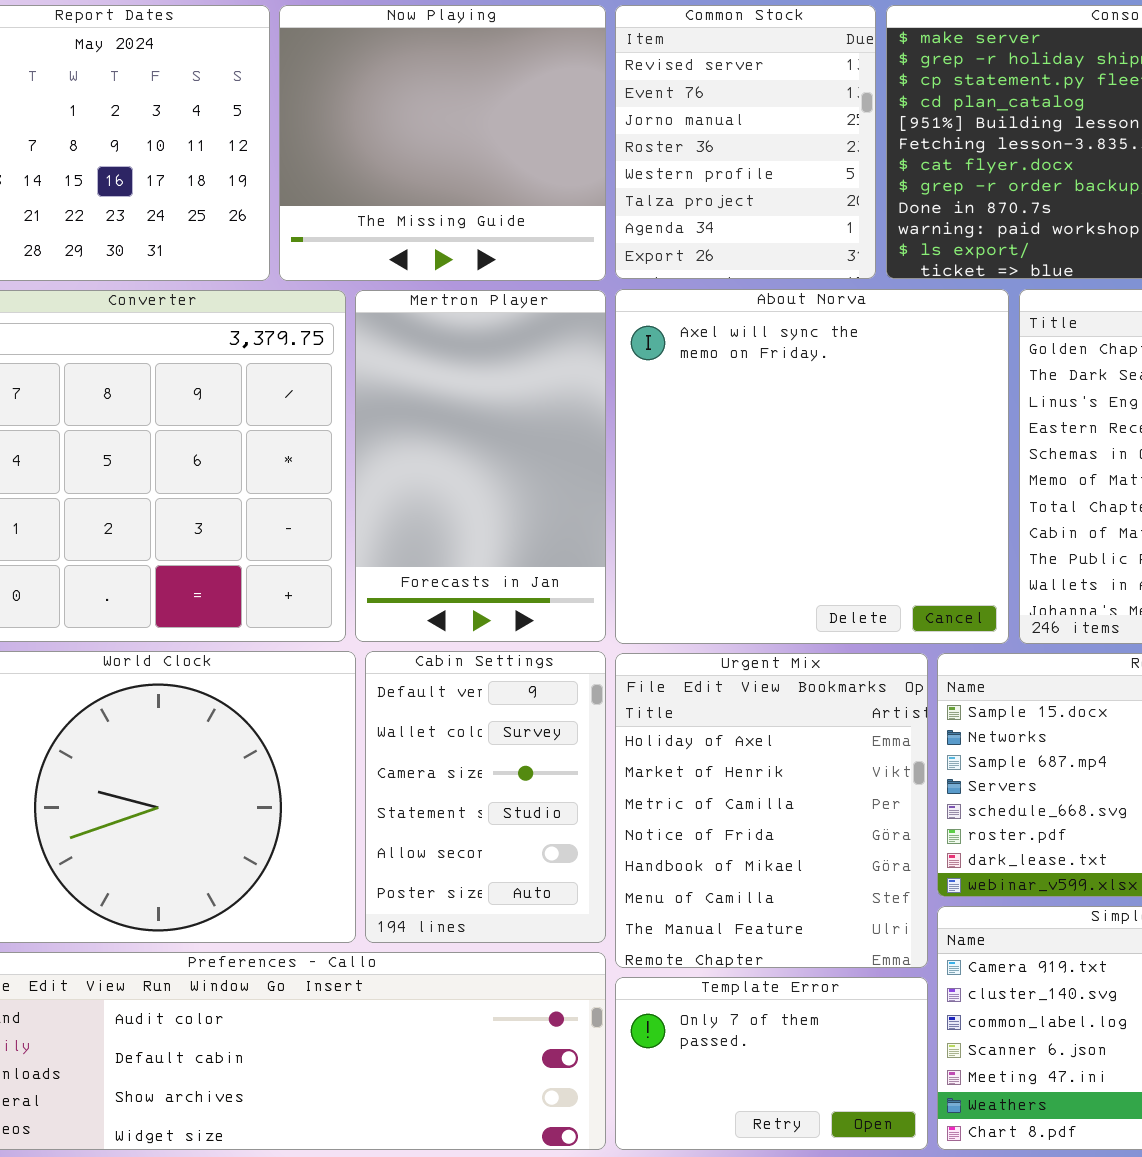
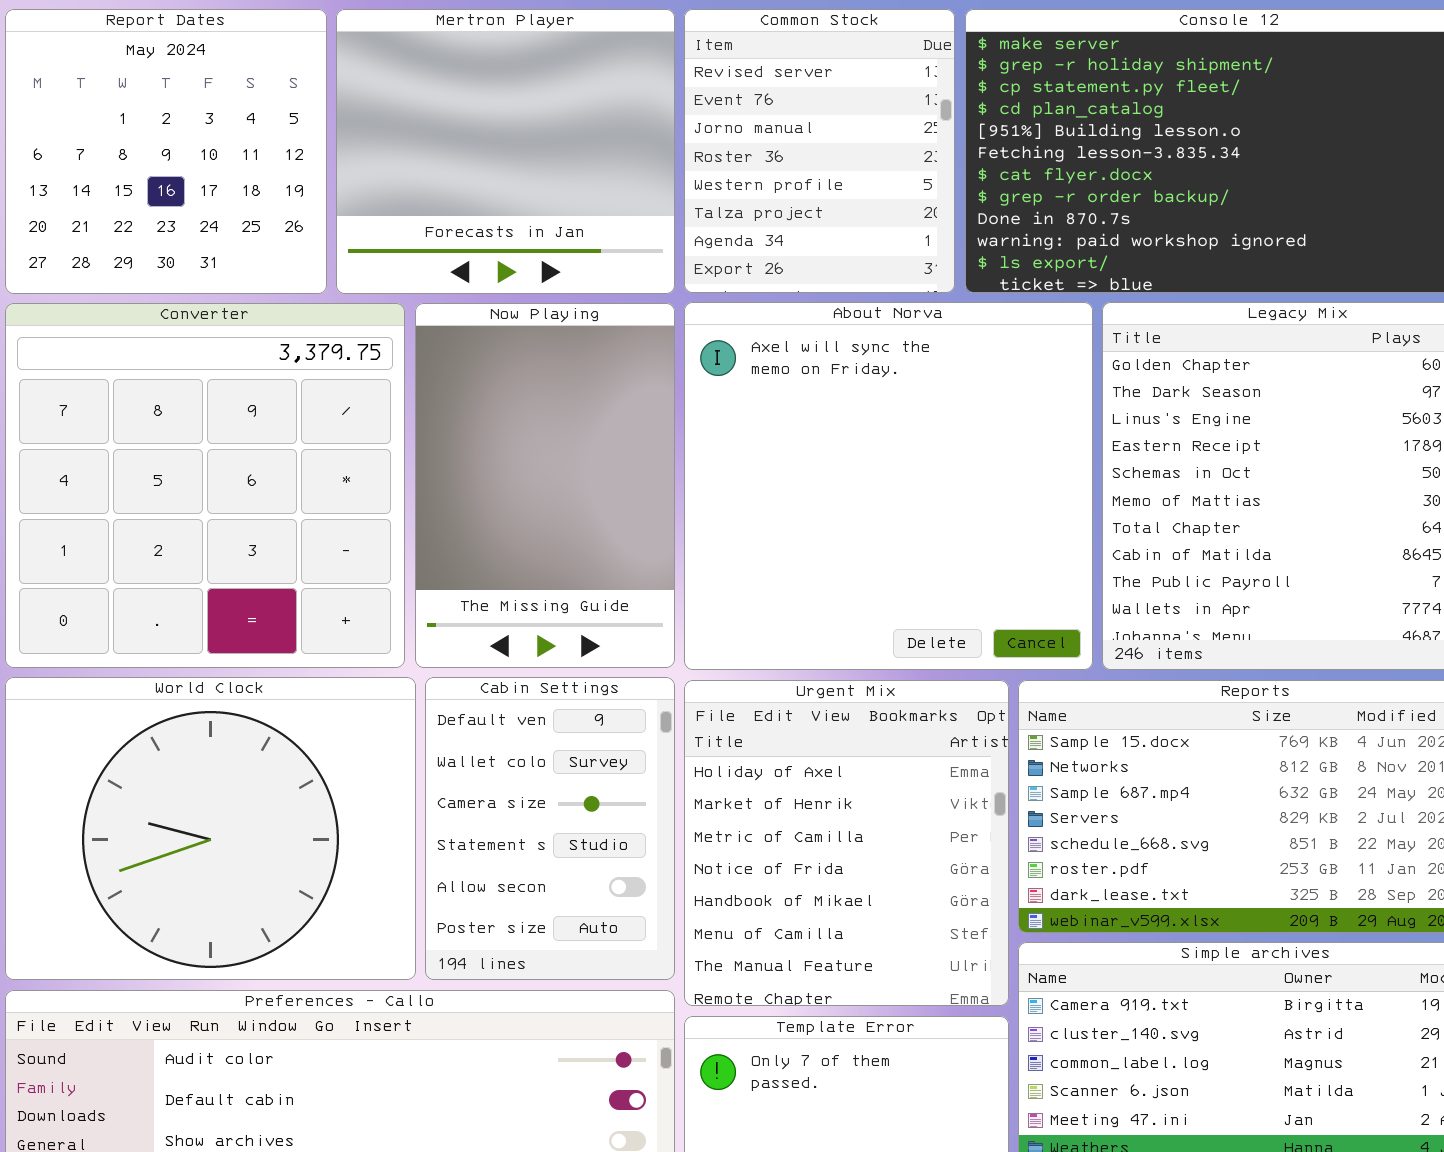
Now Playing: [279,5,606,281] -> [415,303,675,668], moved, resized
Mertron Player: [355,290,606,642] -> [336,9,675,294], moved, resized

